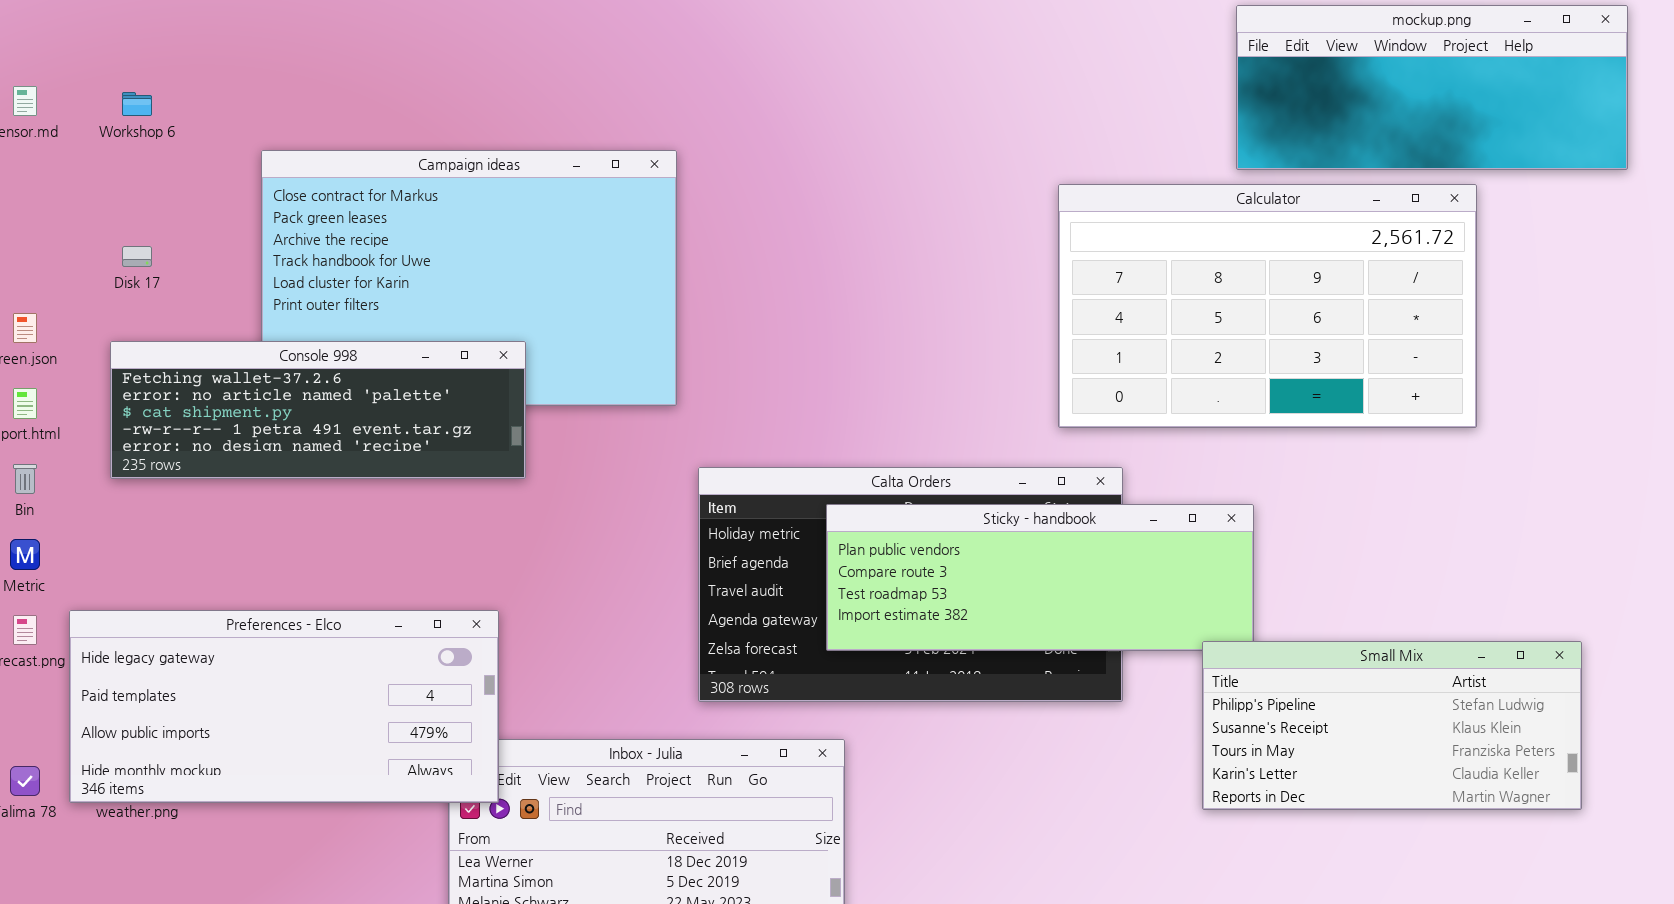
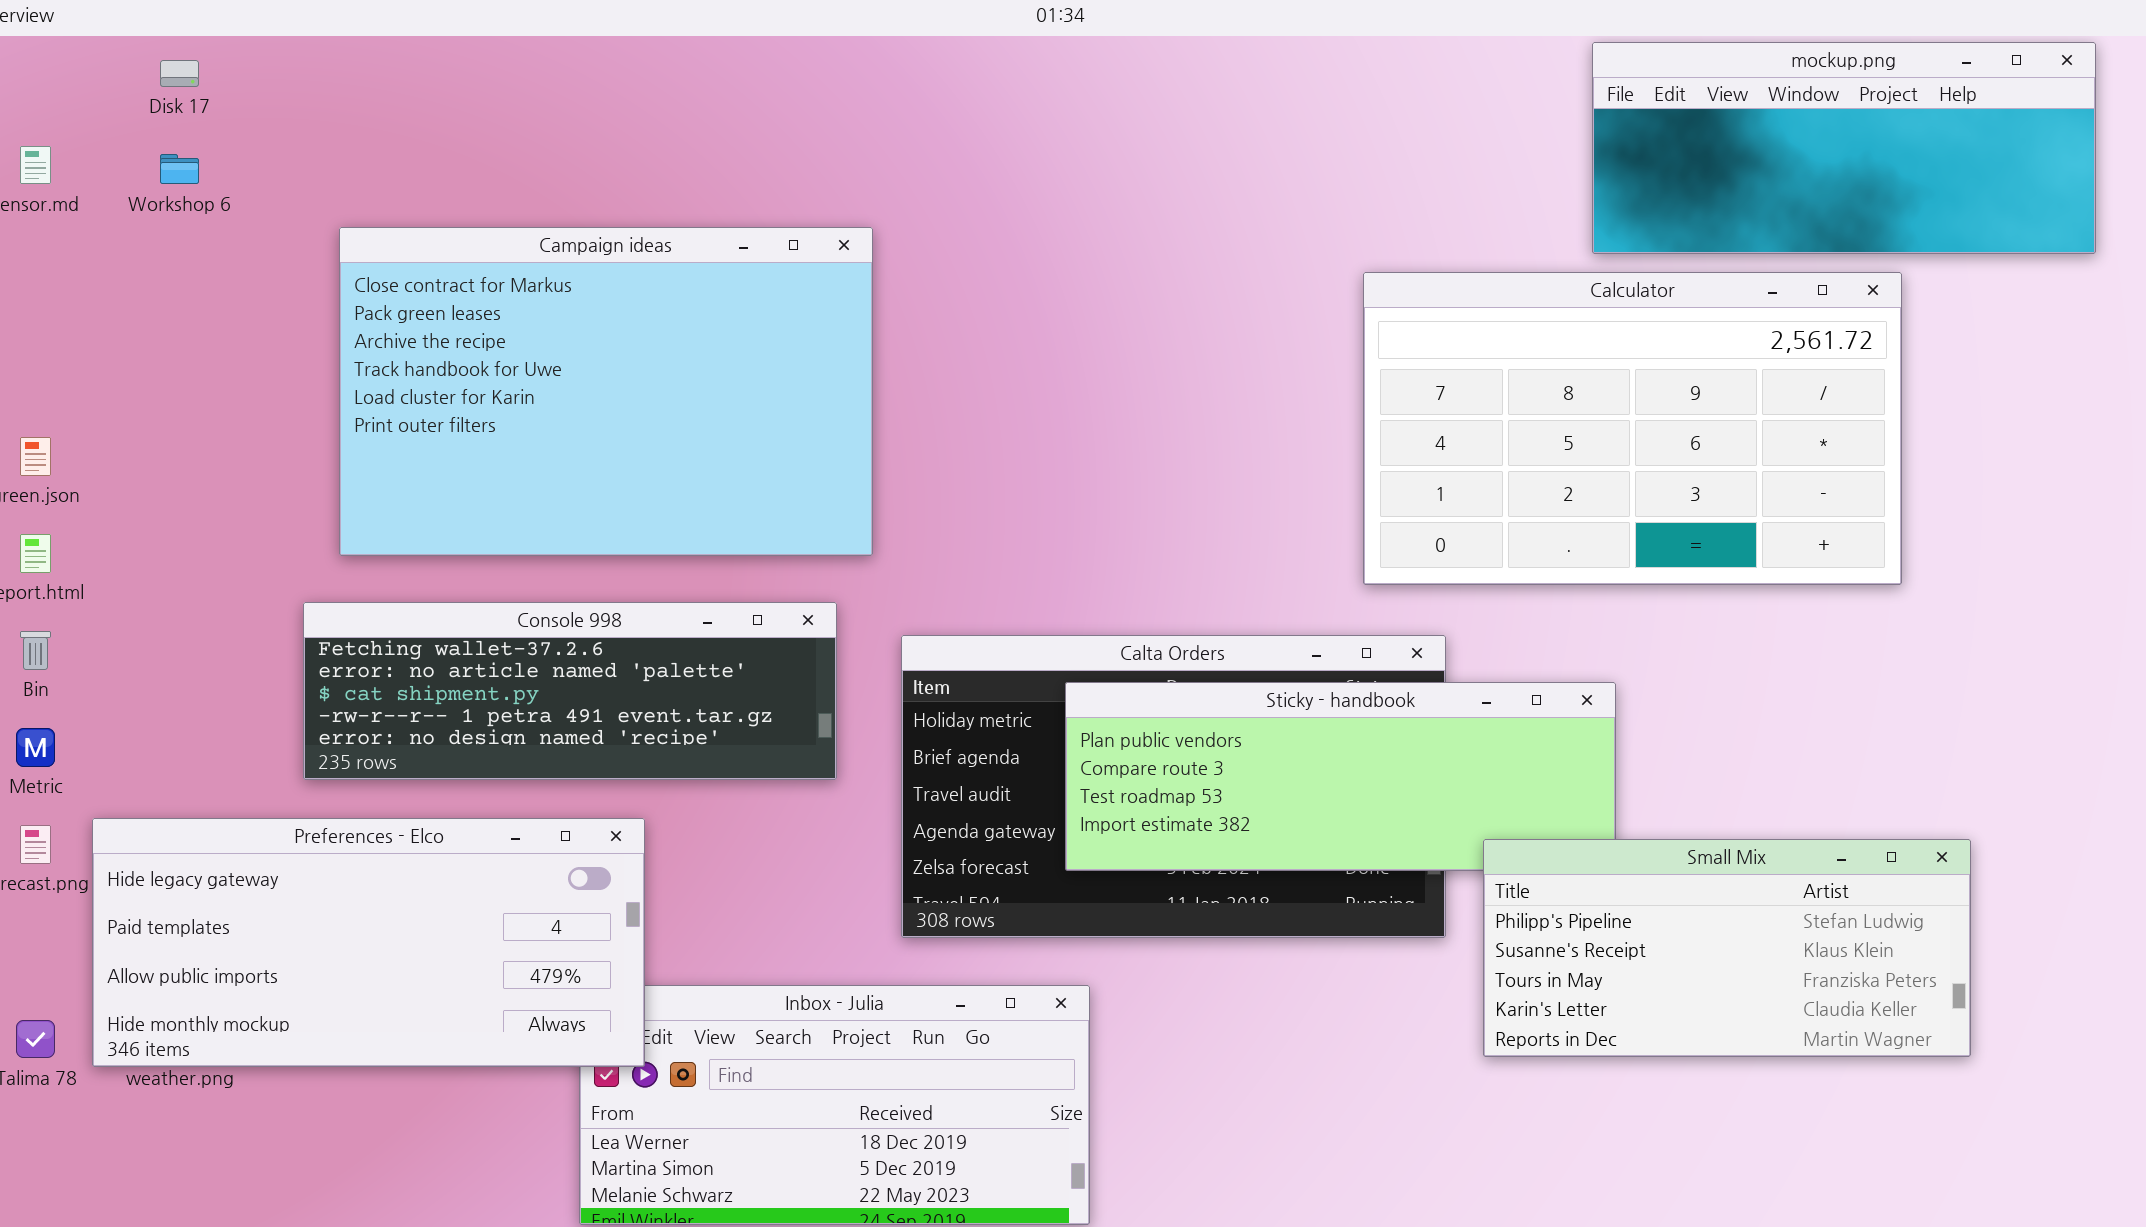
Disk 17: [122,246,152,267] -> [160,60,199,87], moved
Console 998: [110,341,526,479] -> [303,602,837,780], moved
Small Mix: [1202,641,1582,810] -> [1483,839,1971,1057], moved

